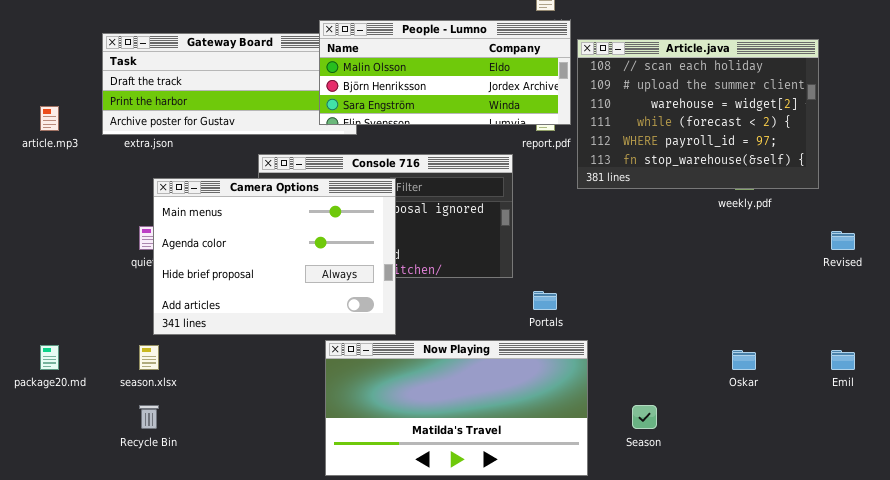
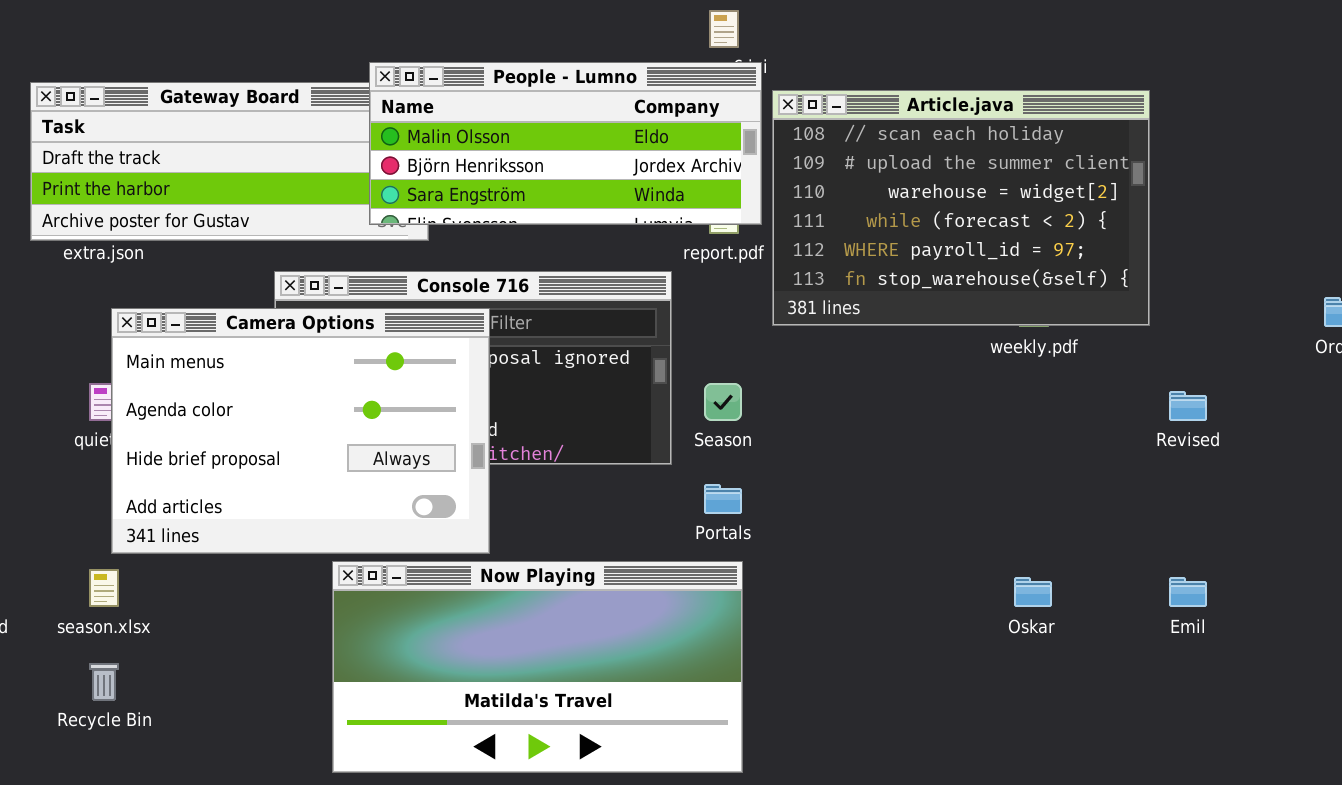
Now Playing: [325,340,588,476] -> [332,561,743,773], moved
Season: [632,405,657,429] -> [704,383,742,421], moved

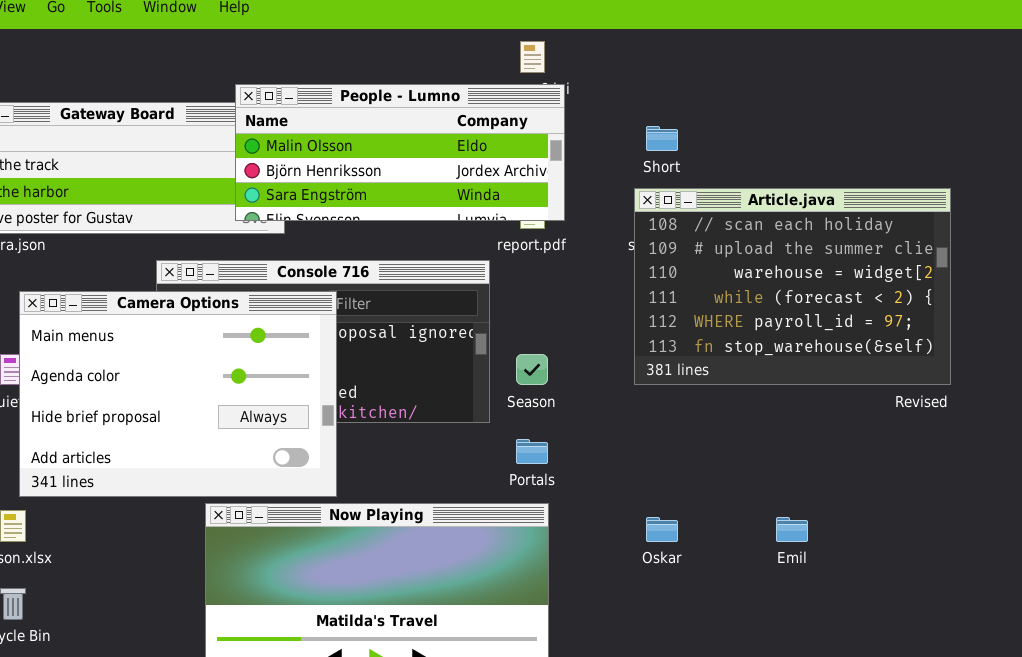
Article.java: [772,90,1150,326] -> [634,188,951,385], moved
Oskar: [1014,577,1052,607] -> [646,517,678,542], moved
Emil: [1169,577,1207,607] -> [776,517,808,542], moved

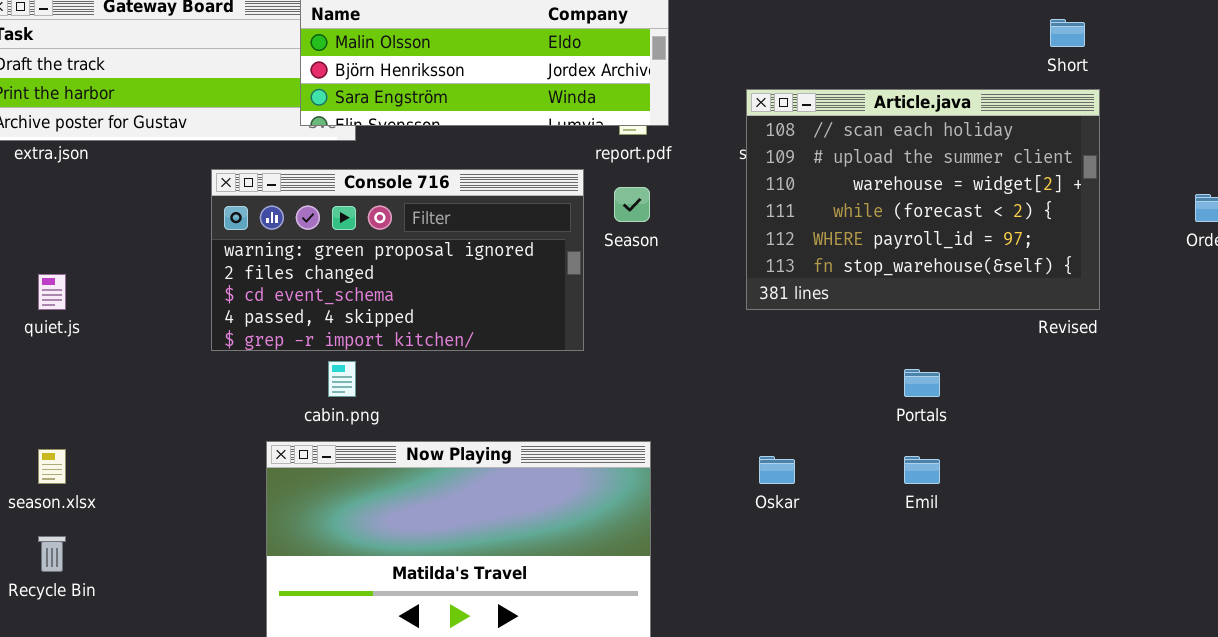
Short: [646,126,678,151] -> [1050,19,1085,47], moved
Camera Options: [19,291,337,497] -> none, closed
Season: [516,354,548,385] -> [614,187,650,222], moved
Portals: [516,439,548,464] -> [904,369,940,397], moved

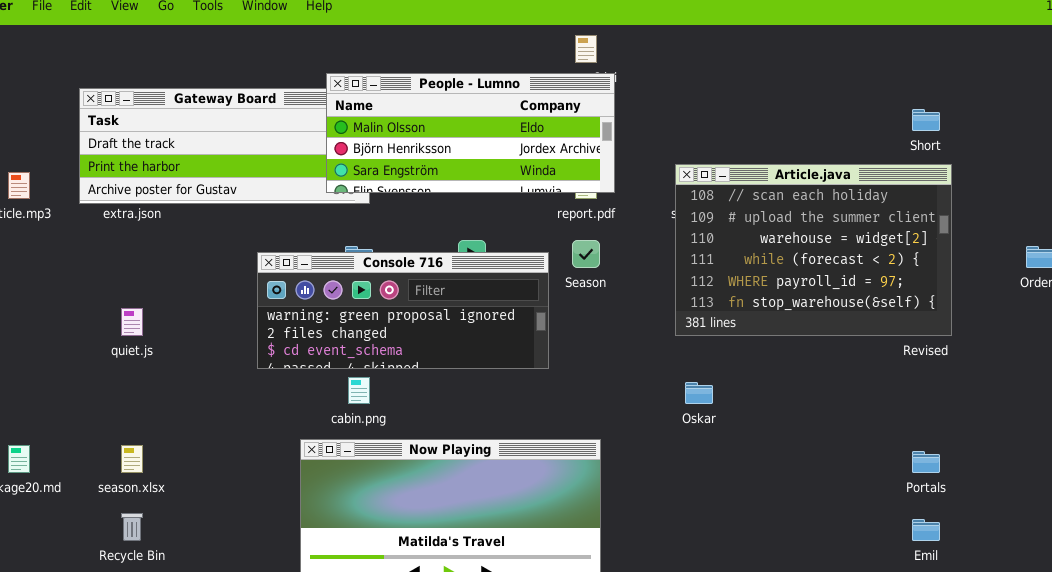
Console 716: [211,169,584,351] -> [257,252,549,369], resized
Portals: [904,369,940,397] -> [912,451,940,473], moved
Oskar: [759,456,795,484] -> [685,382,713,404], moved
Emil: [904,456,940,484] -> [912,519,940,541], moved

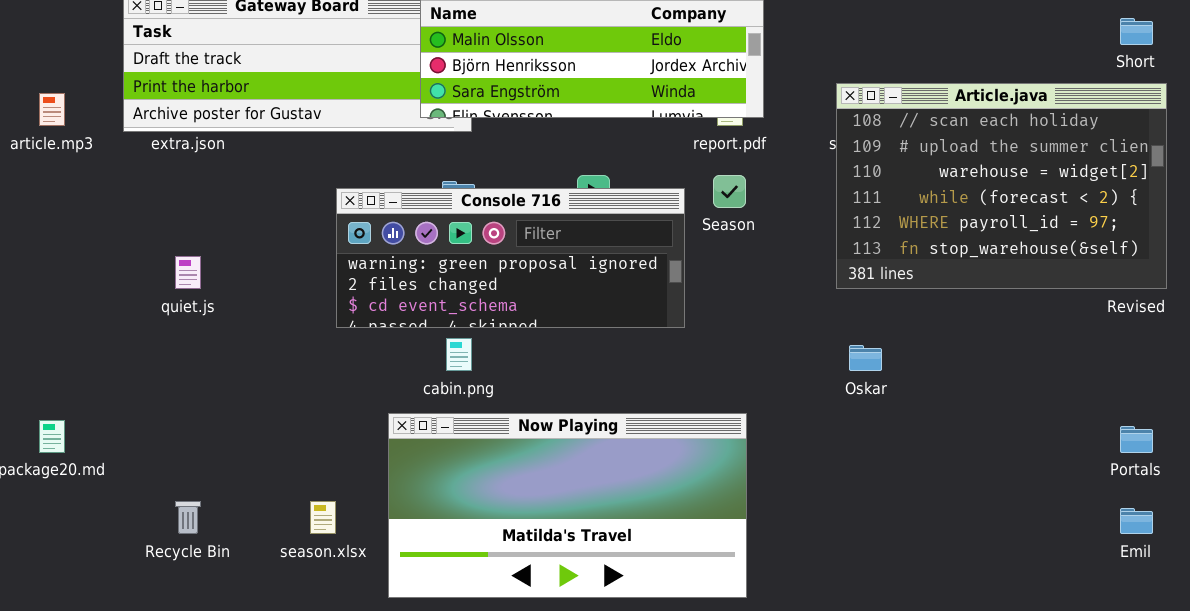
season.xlsx: [121,445,143,473] -> [310,501,336,534], moved

